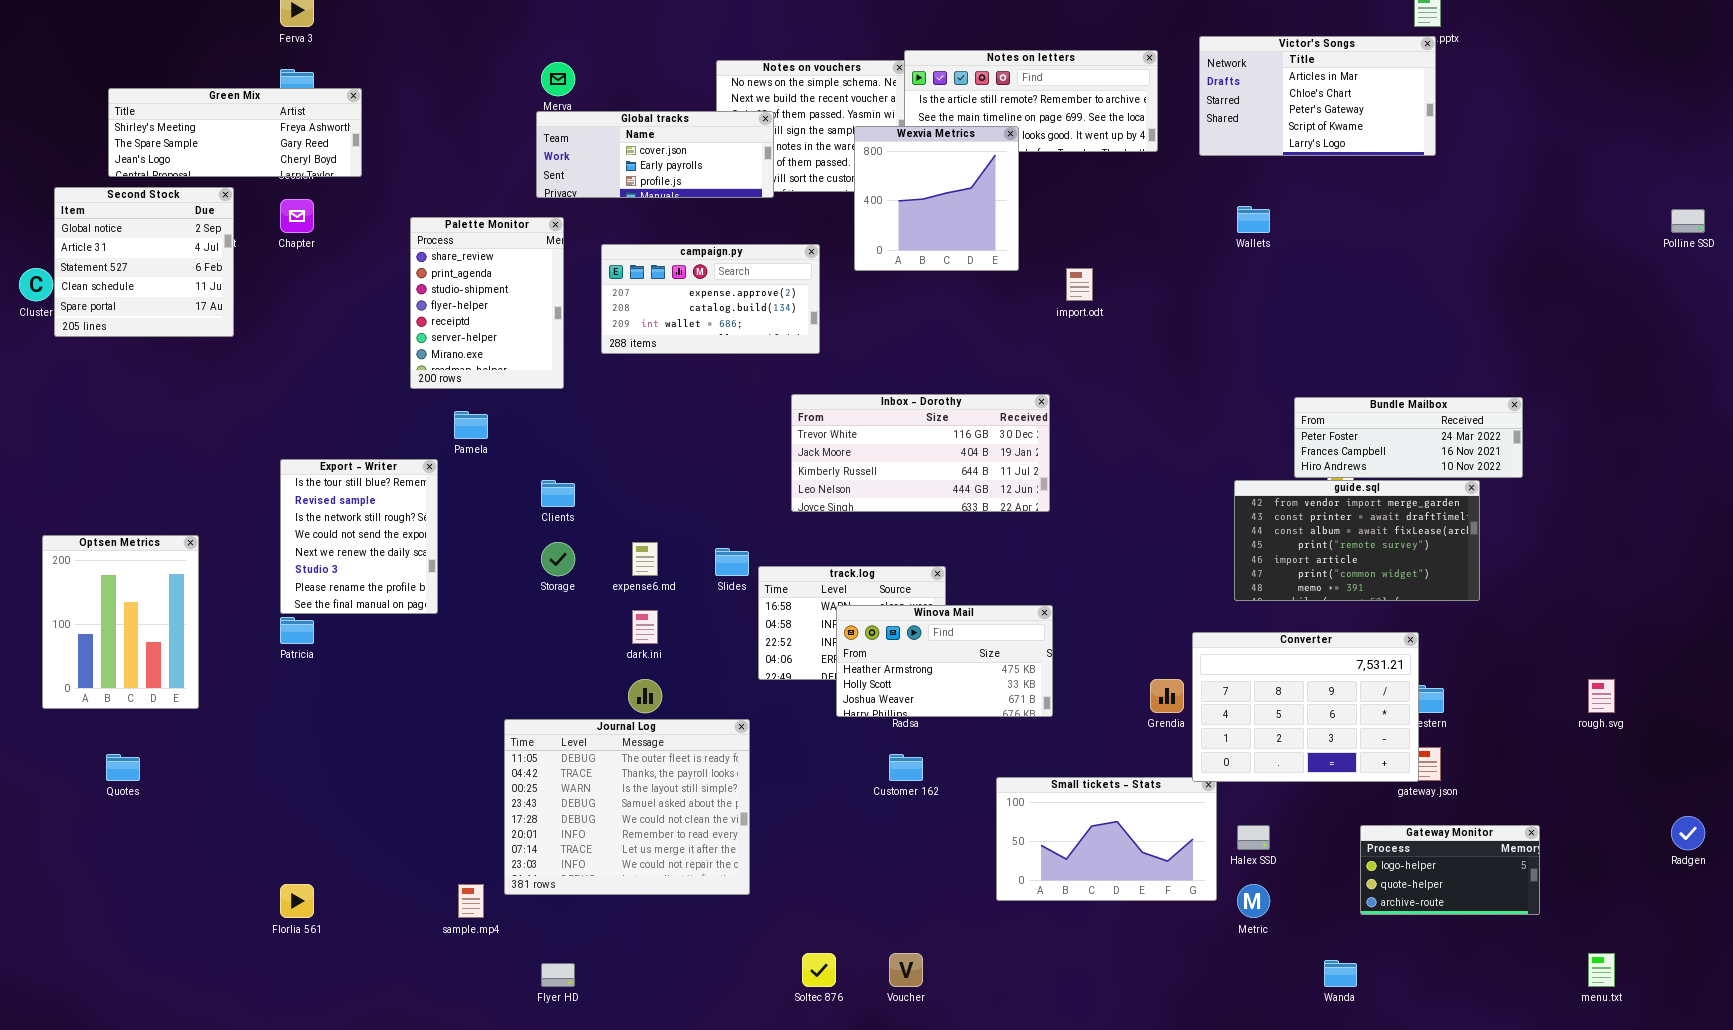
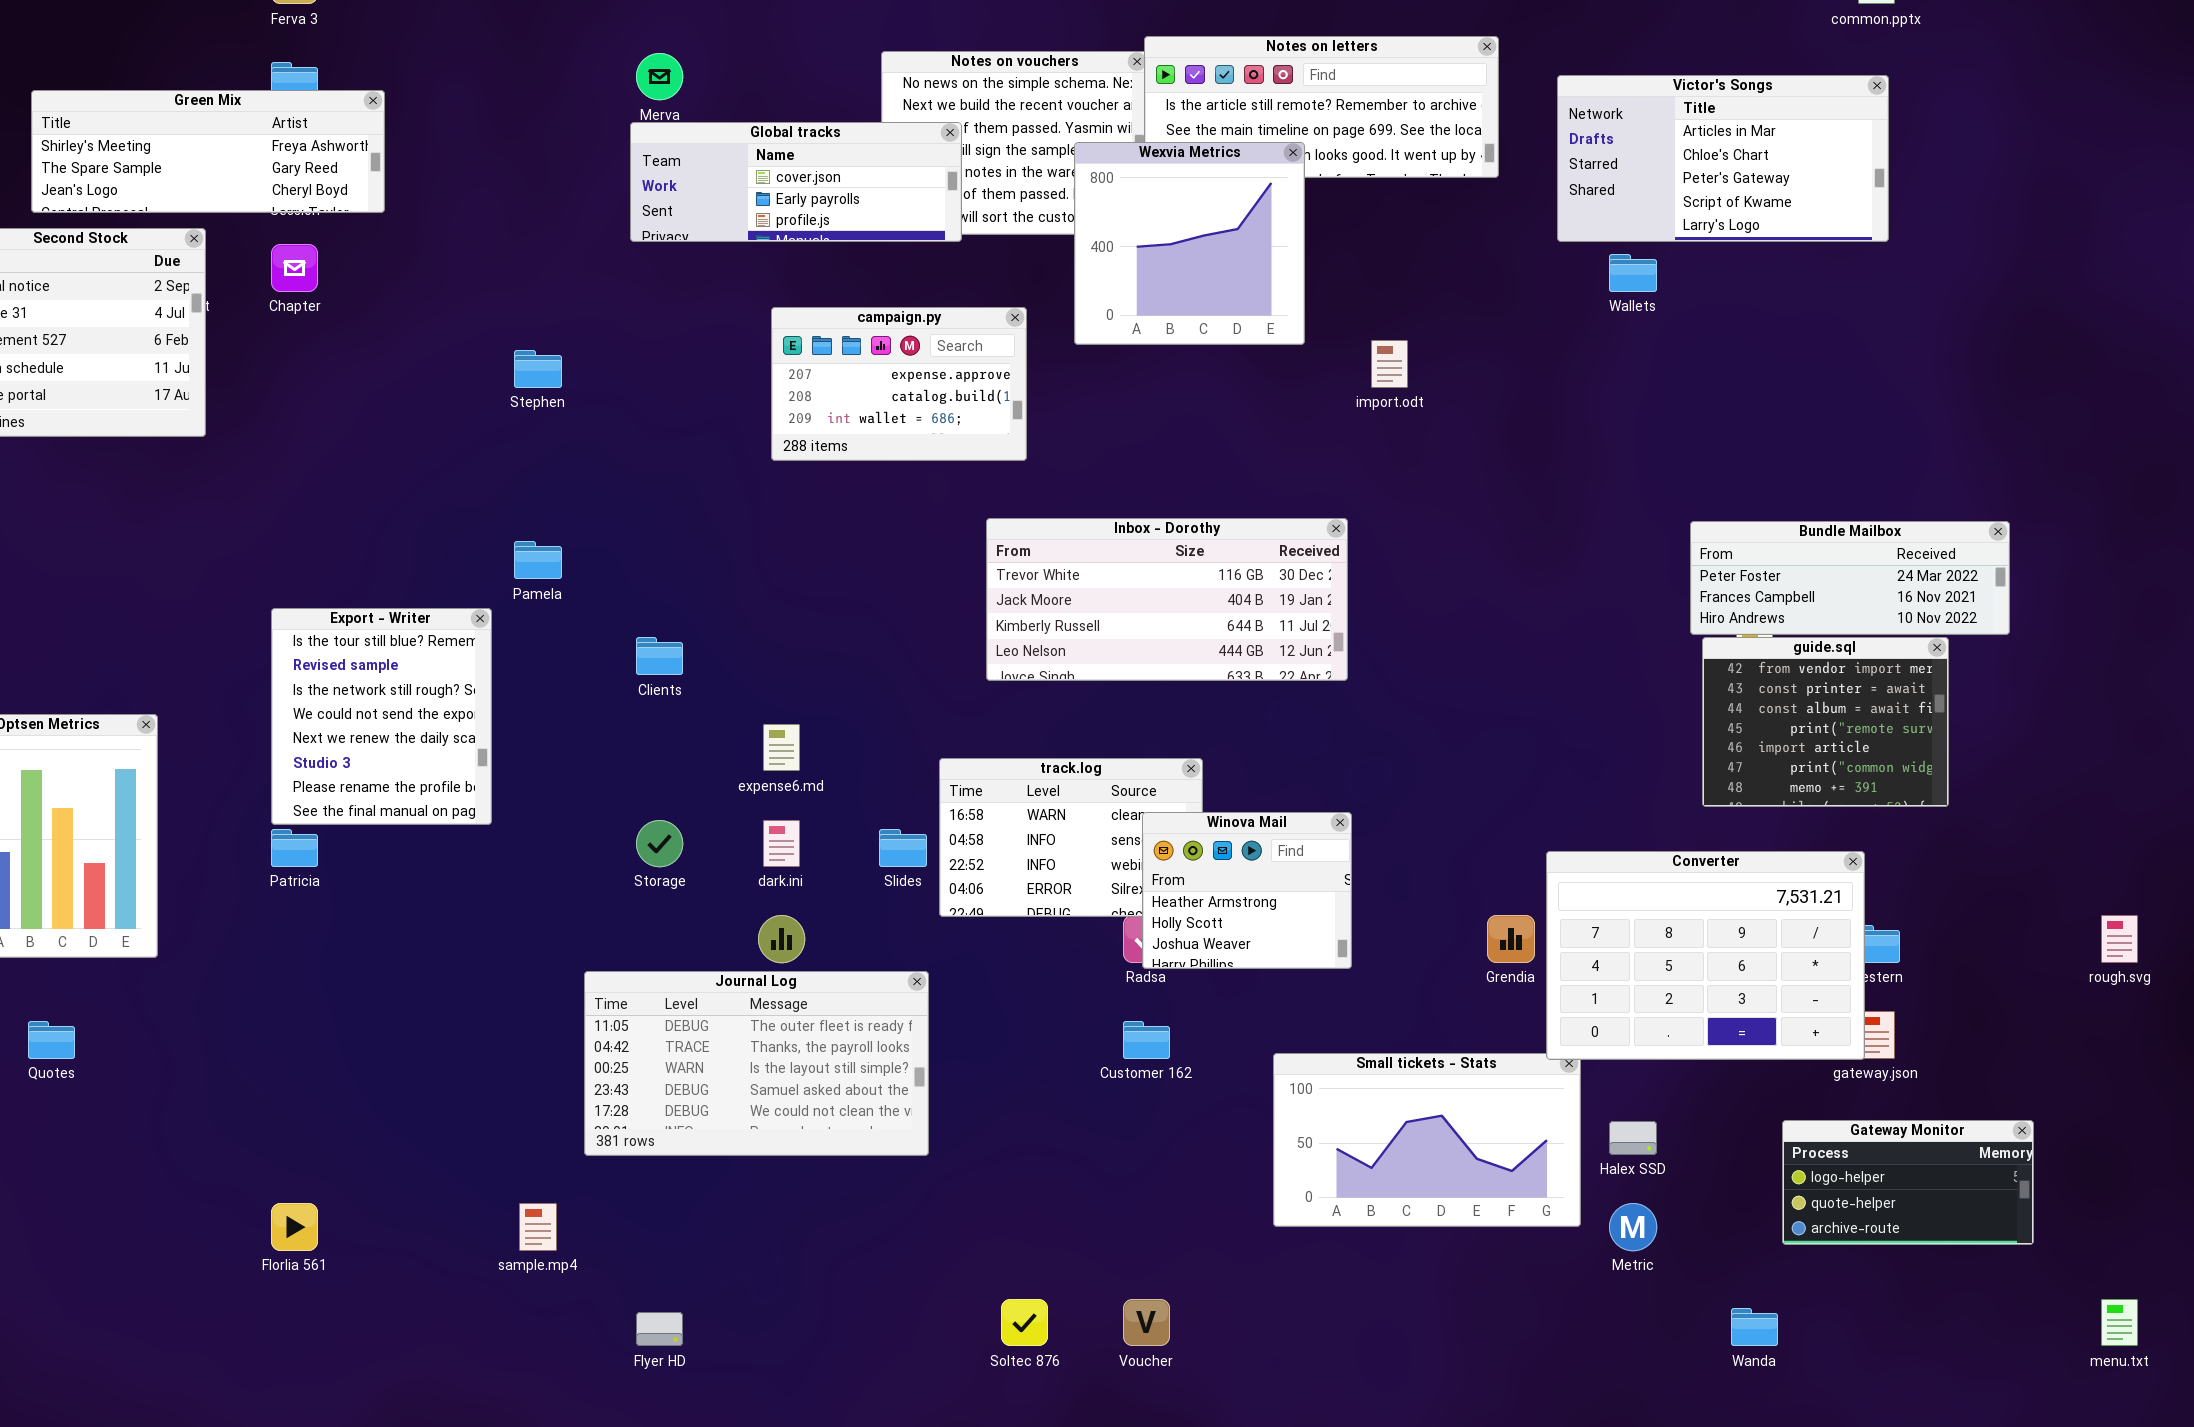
Victor's Songs: [1199,36,1436,156] -> [1557,75,1889,242], moved
Palette Monitor: [410,217,564,389] -> none, closed
campaign.py: [601,244,820,354] -> [771,307,1027,461], resized
guide.sql: [1234,480,1480,601] -> [1702,637,1949,807], resized
Storage: [541,542,575,576] -> [636,820,683,867], moved
Slides: [715,548,749,576] -> [879,829,927,867], moved
Winova Mail: [836,605,1053,717] -> [1142,812,1352,969], resized
Journal Log: [504,719,750,895] -> [584,971,929,1156], resized

